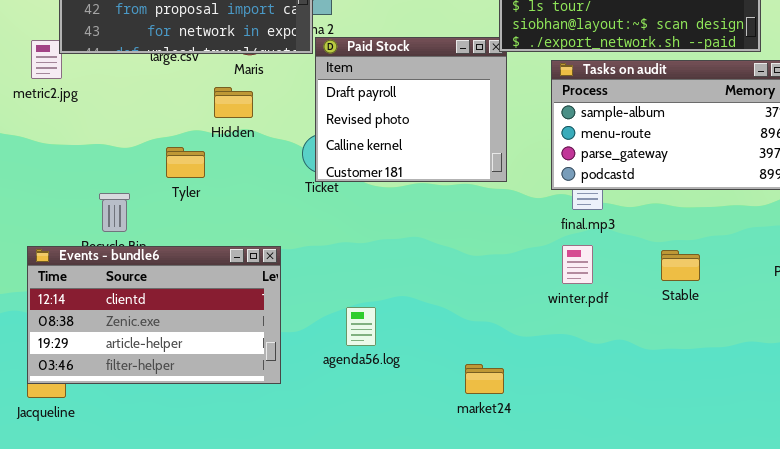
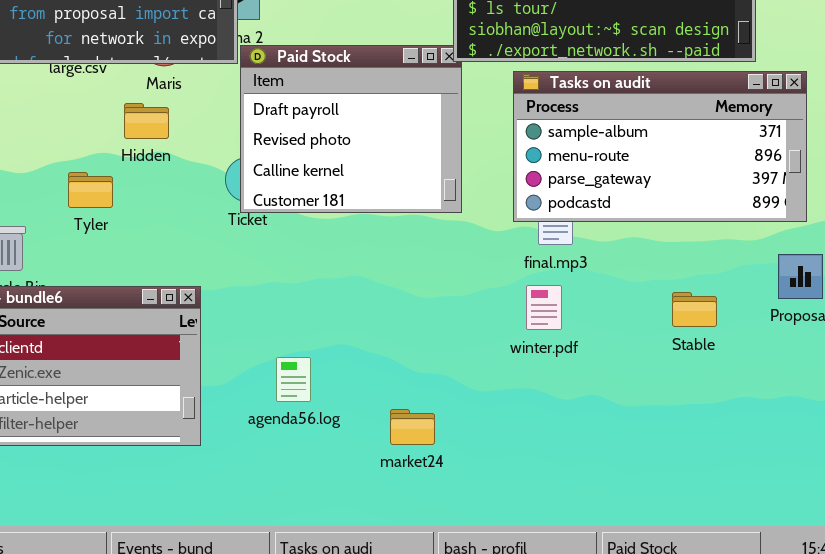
Stable: [661,250,700,281] -> [672,292,717,327], moved
market24: [465,364,504,394] -> [390,409,435,445], moved

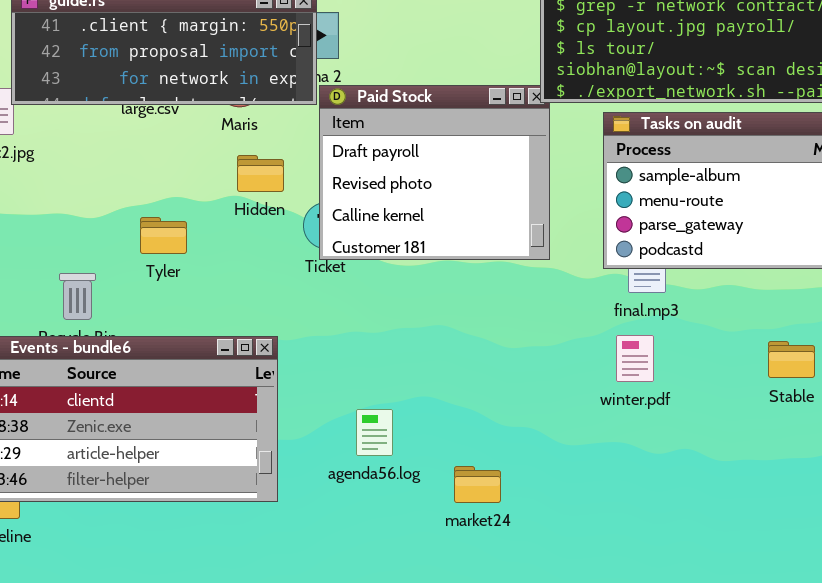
Hidden: [124,103,169,139] -> [237,155,284,192], moved
market24: [390,409,435,445] -> [454,466,501,503], moved

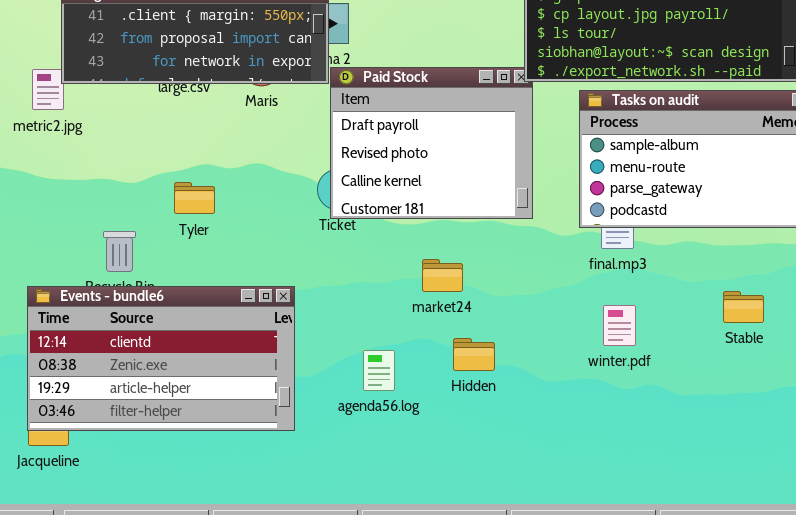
Hidden: [237,155,284,192] -> [453,338,495,371], moved
winter.pdf: [616,335,654,382] -> [603,305,636,346], moved
market24: [454,466,501,503] -> [422,259,463,292], moved

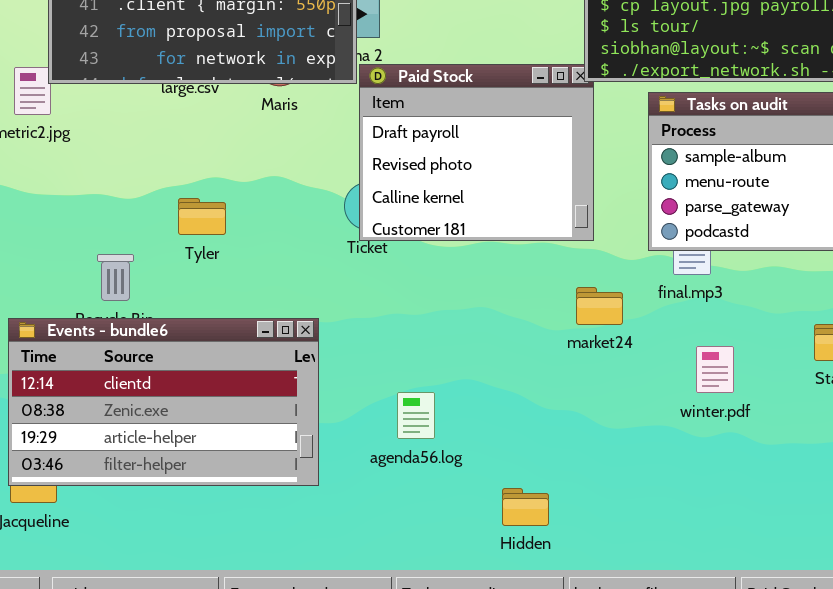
market24: [422,259,463,292] -> [576,287,623,325], moved
winter.pdf: [603,305,636,346] -> [696,346,734,393], moved
Hidden: [453,338,495,371] -> [502,488,549,526], moved

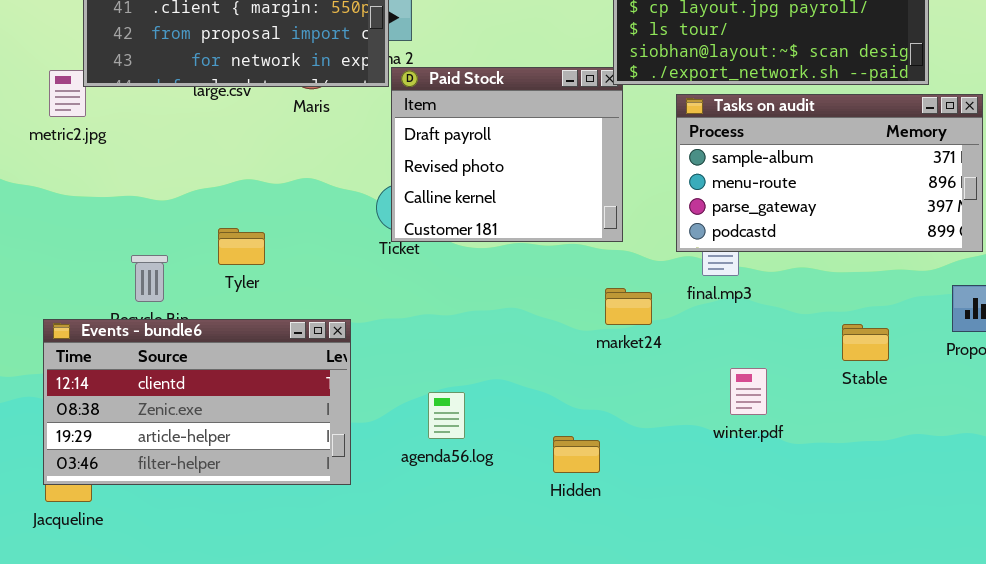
Tyler: [178,198,226,235] -> [218,228,265,265], moved
winter.pdf: [696,346,734,393] -> [730,368,767,415], moved
Hidden: [502,488,549,526] -> [553,436,600,473], moved

